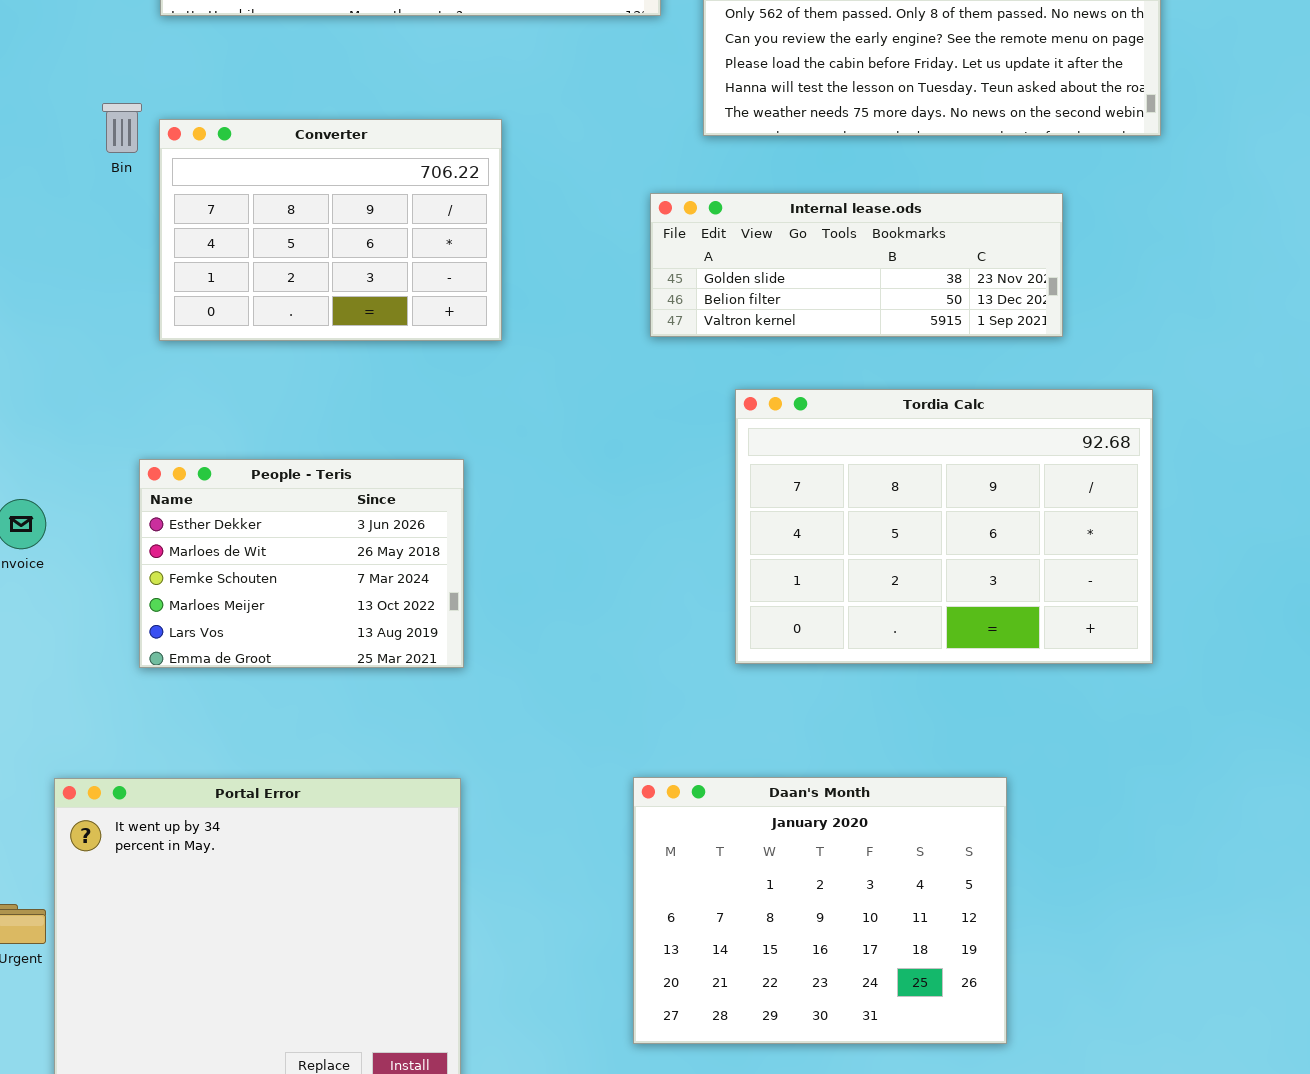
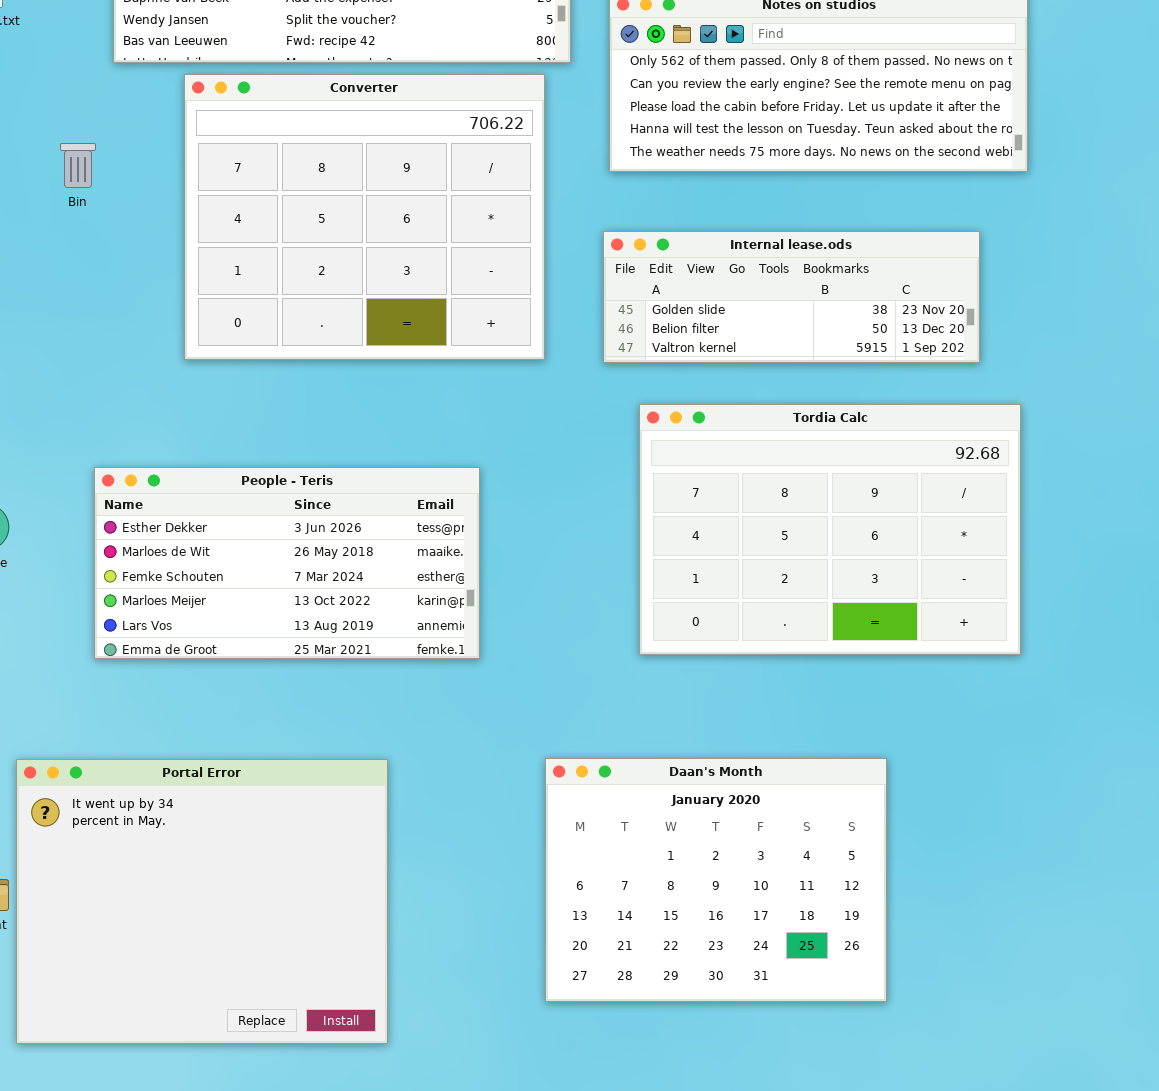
Converter: [159,119,502,341] -> [184,74,545,360], moved, resized
Internal lease.ods: [650,193,1063,337] -> [603,231,980,363], moved
People - Teris: [139,459,464,668] -> [94,467,480,659], resized

